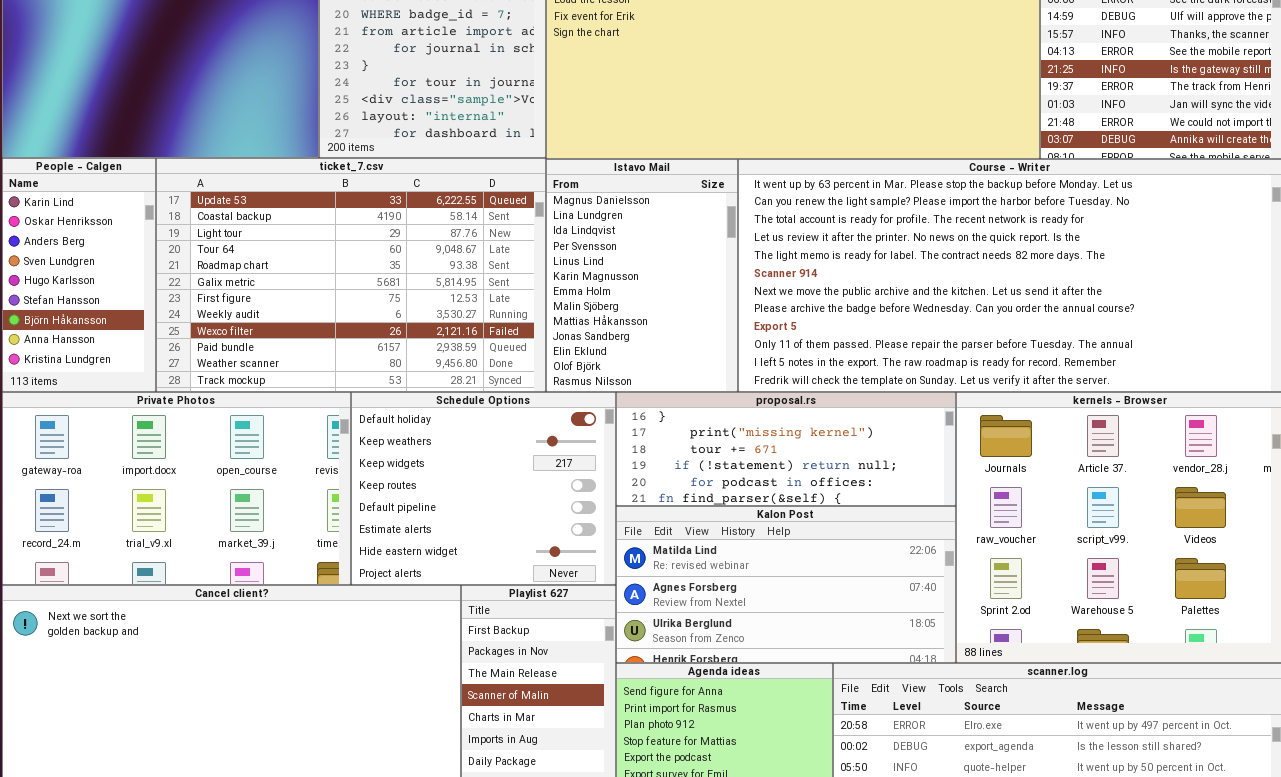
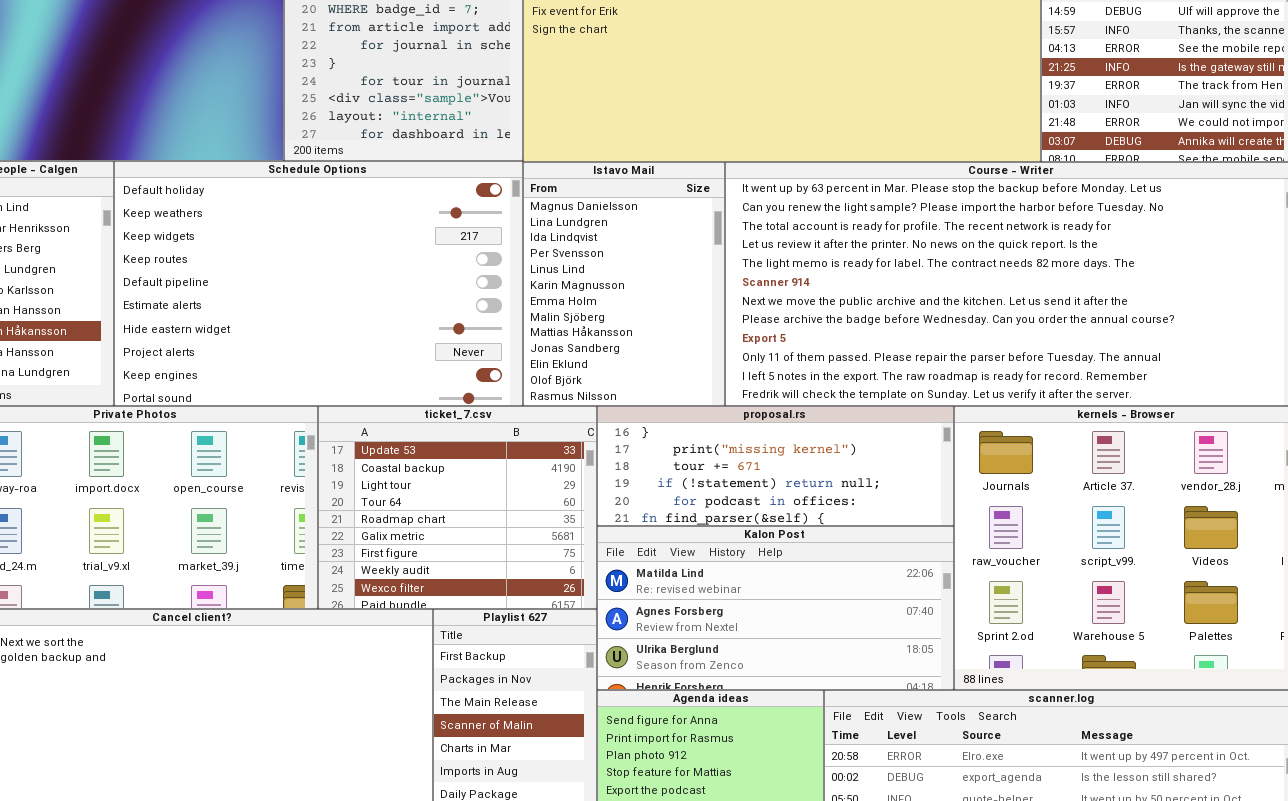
ticket_7.csv: [156,158,546,392] -> [318,406,597,609], moved, resized
Schedule Options: [351,392,616,585] -> [114,161,523,406], moved, resized

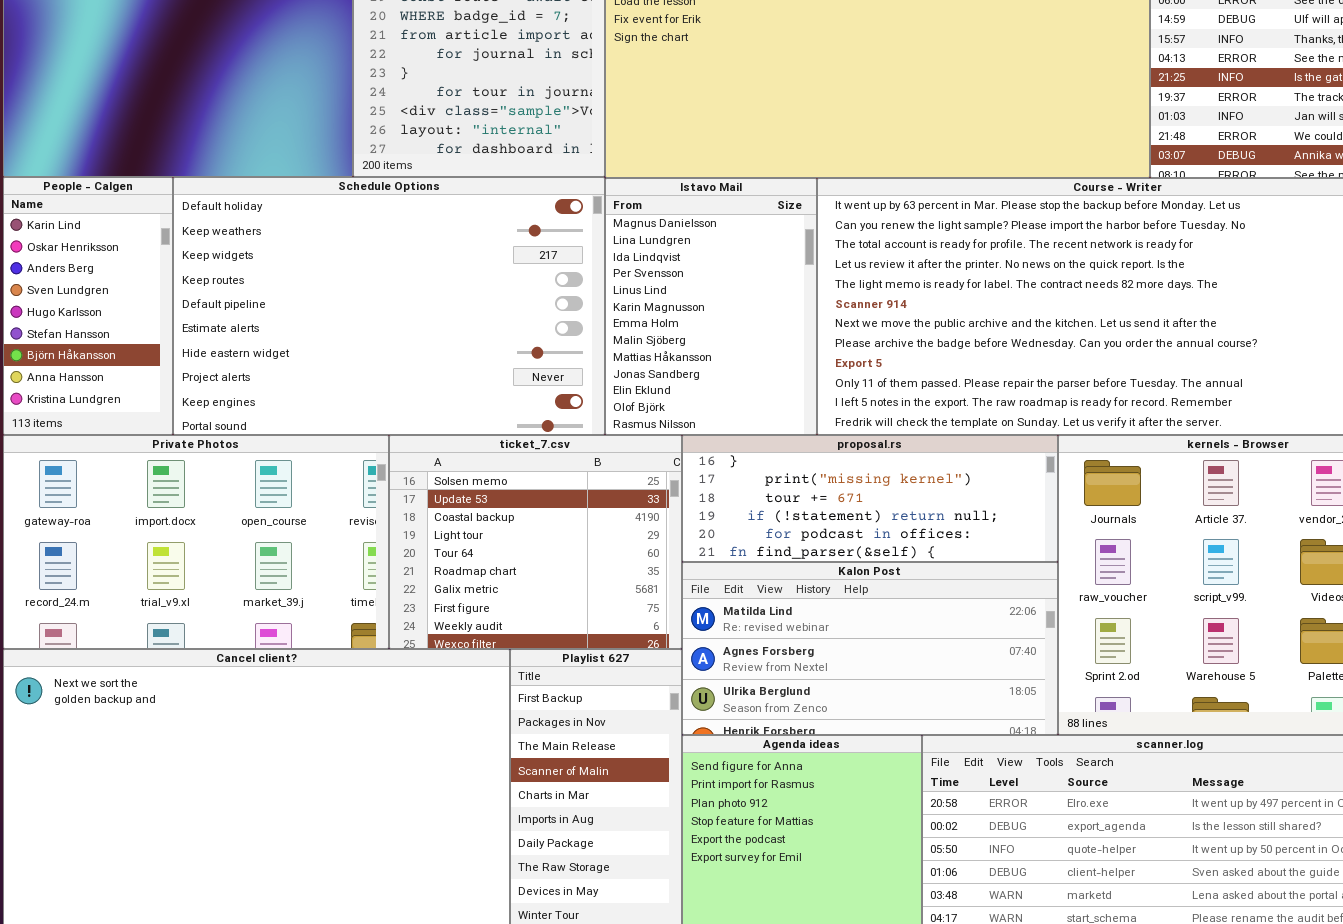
ticket_7.csv: [318,406,597,609] -> [389,435,682,649], scrolled up 1 row

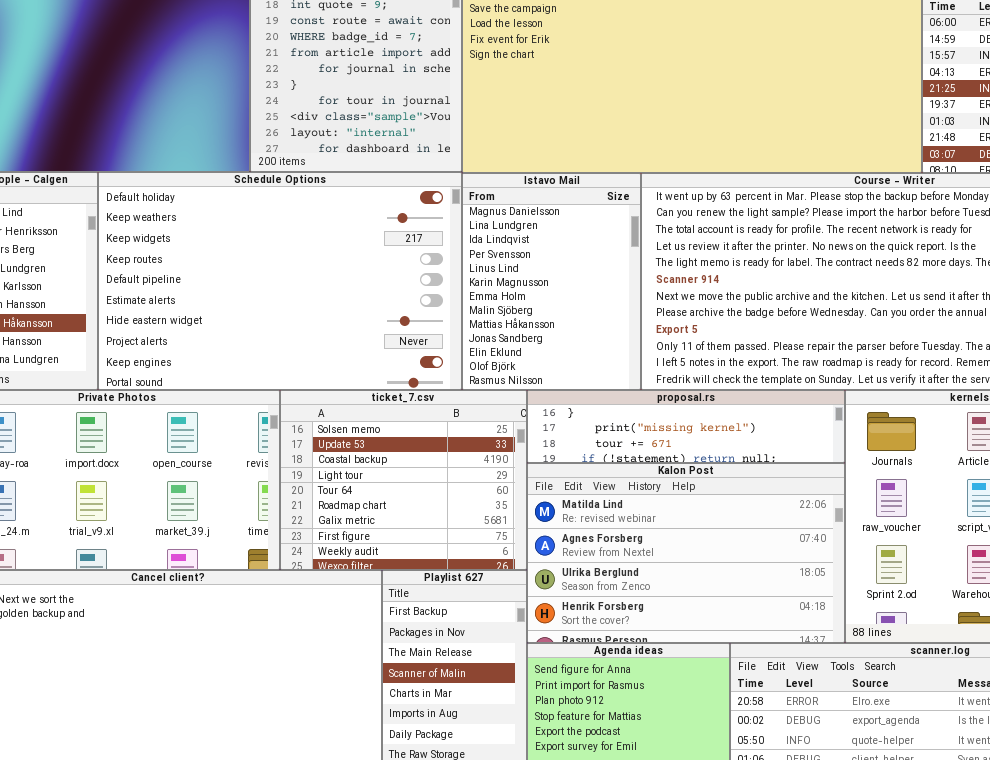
proposal.rs: [682,435,1058,562] -> [527,390,845,463], resized
Kalon Post: [682,562,1058,735] -> [527,463,845,643], resized

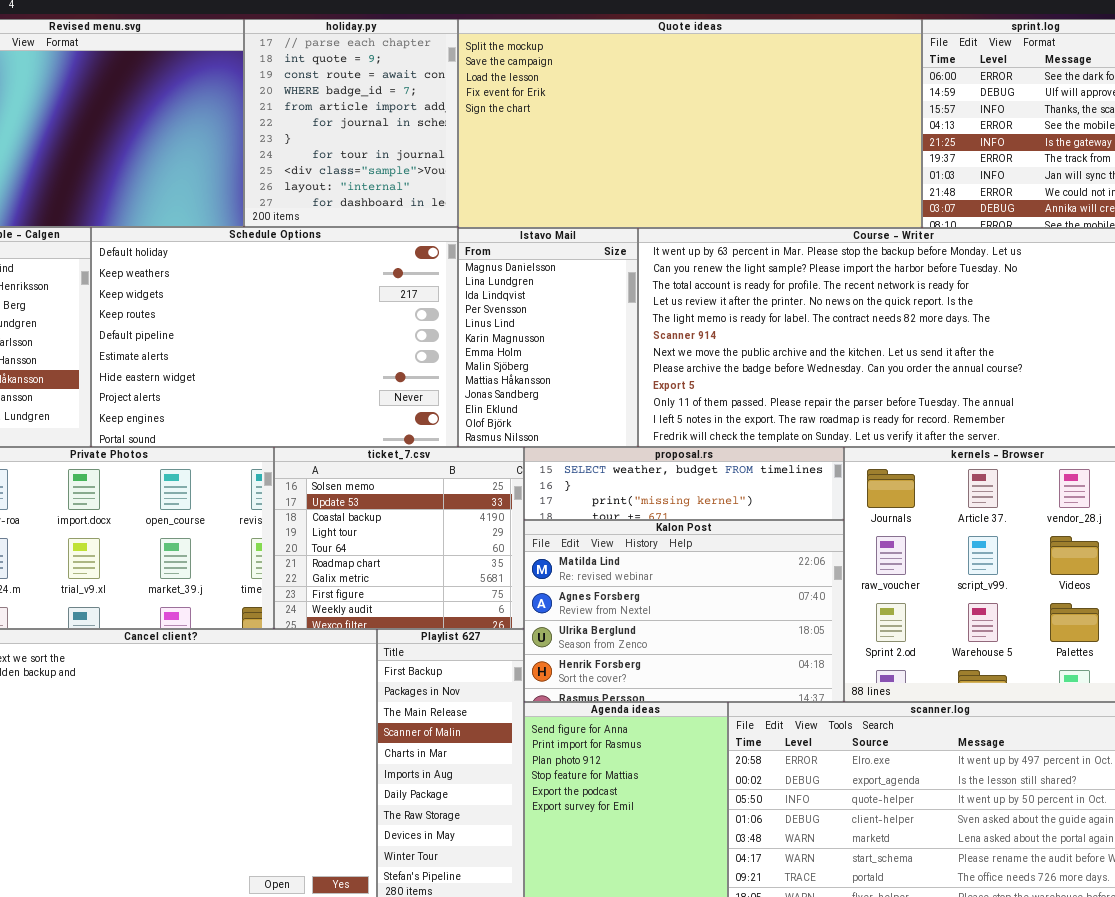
proposal.rs: [527,390,845,463] -> [524,447,844,520], scrolled up 1 row

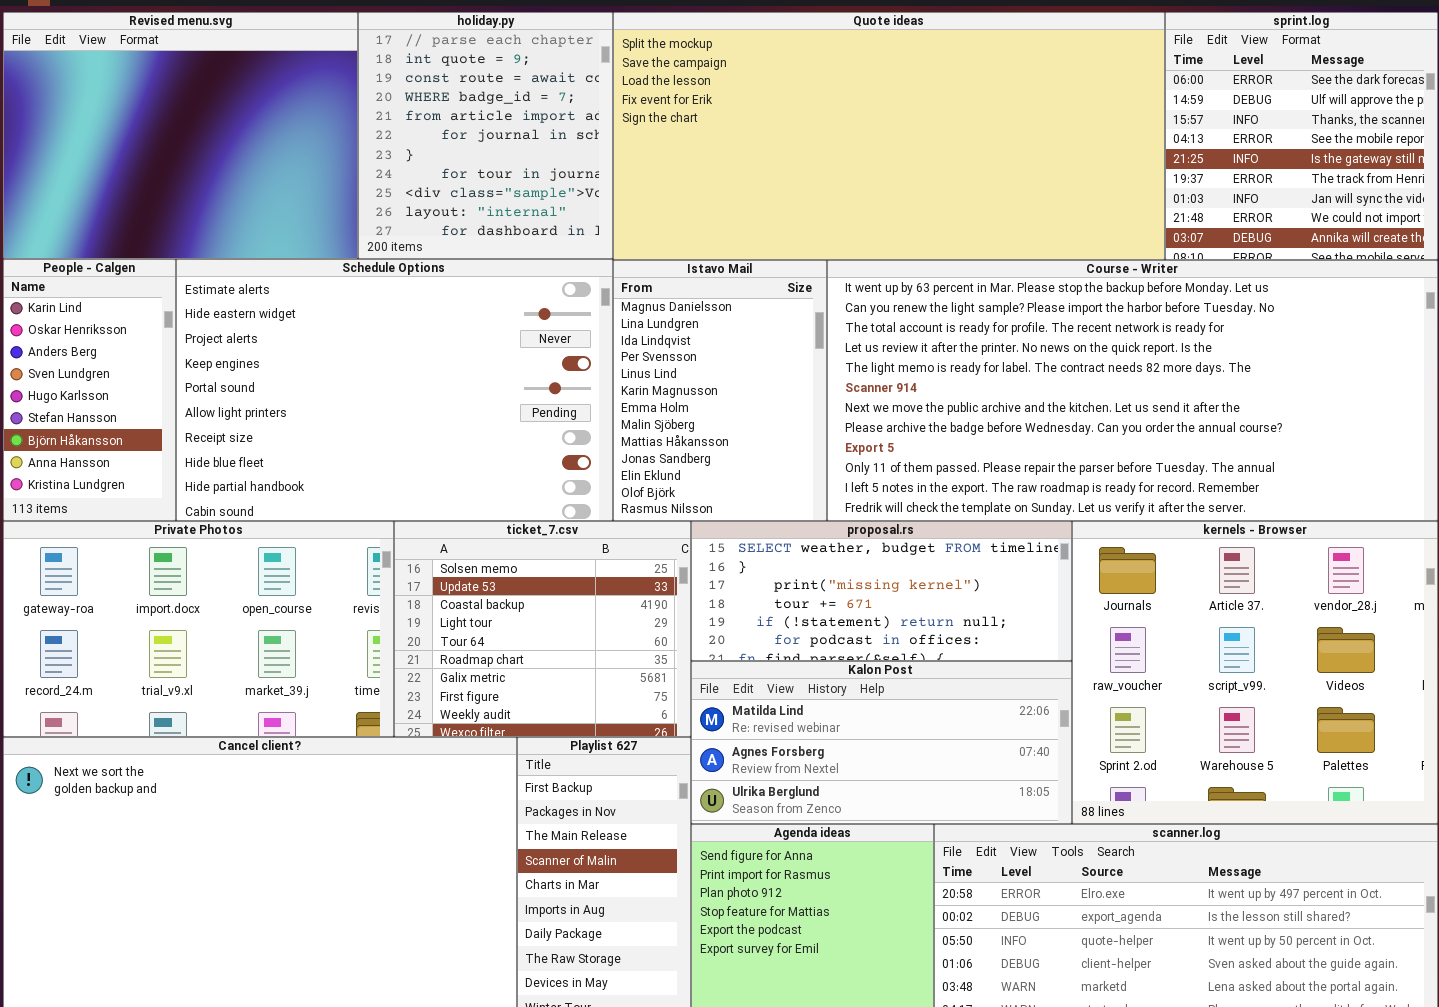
Schedule Options: [91,227,458,447] -> [176,259,613,521], scrolled down 5 rows
proposal.rs: [524,447,844,520] -> [691,521,1072,661], resized
Kalon Post: [524,520,844,702] -> [691,661,1072,824], resized

